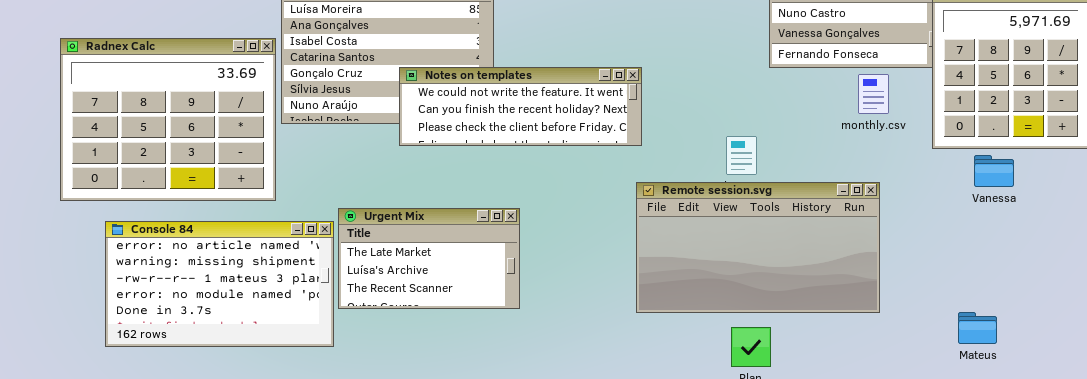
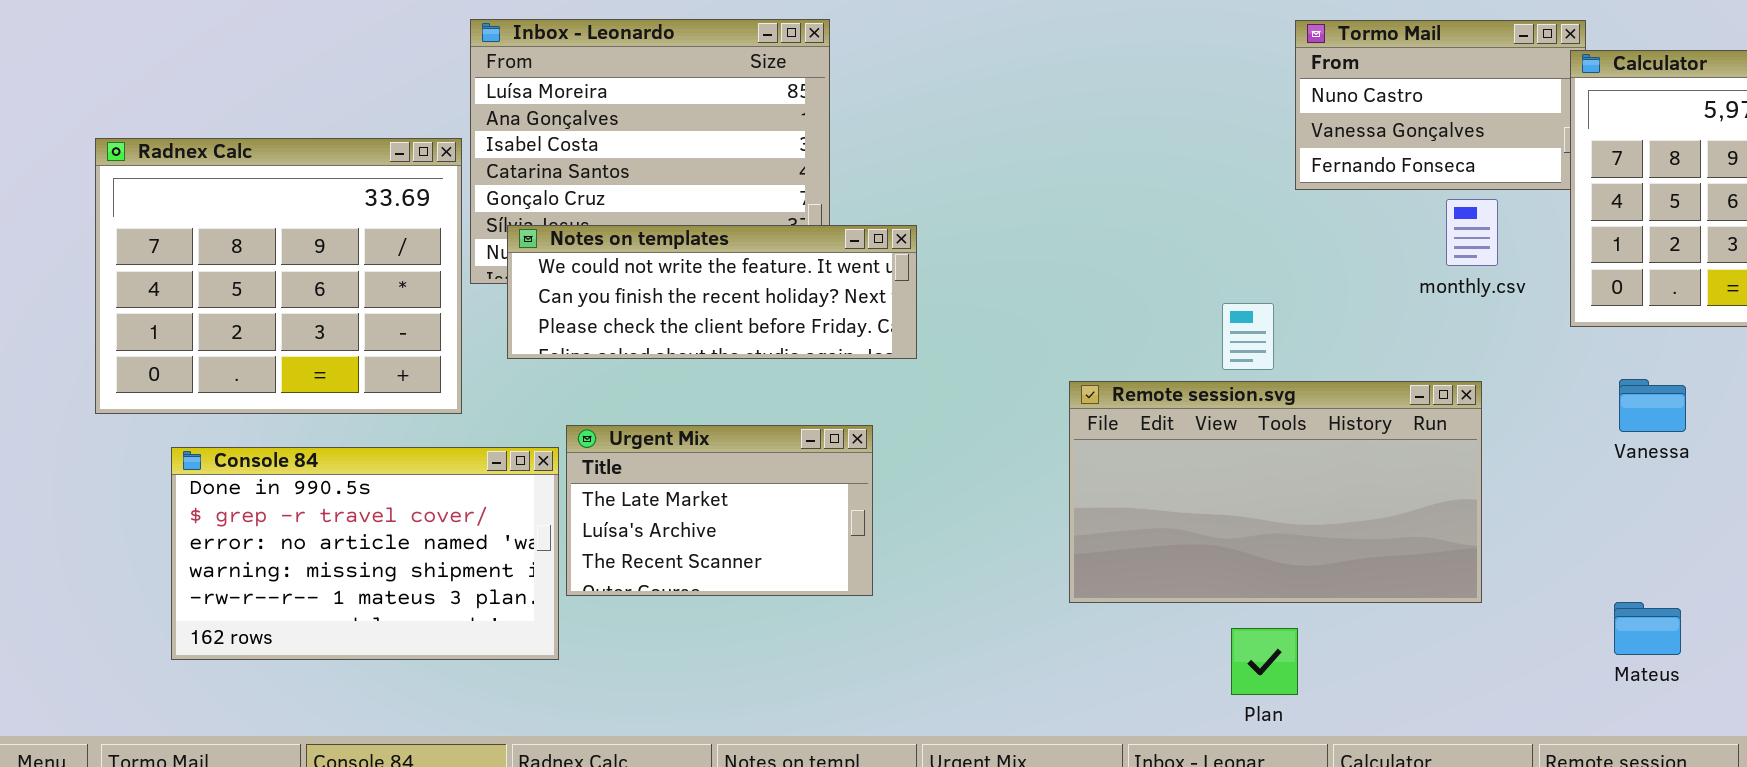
Notes on templates: [399,67,642,146] -> [507,225,917,359], moved
Vanessa: [974,155,1014,187] -> [1619,379,1686,432], moved
Console 84: [105,221,334,347] -> [171,447,559,660], scrolled up 2 rows

